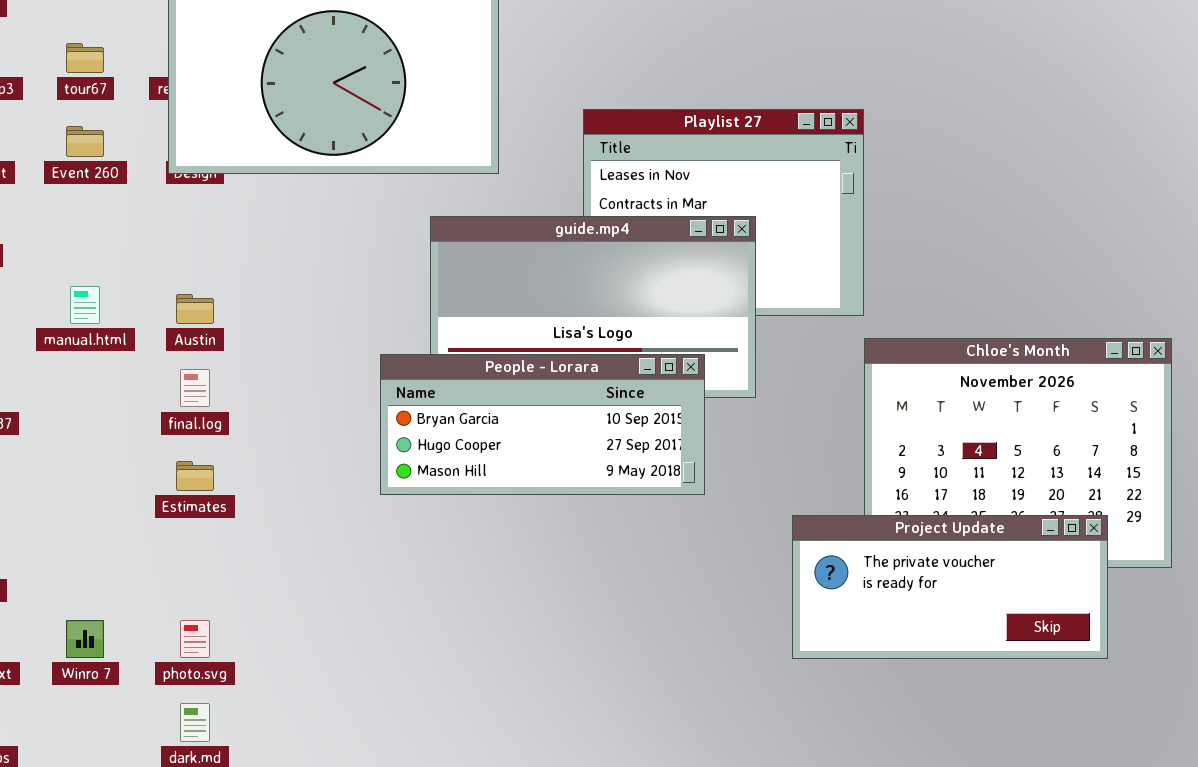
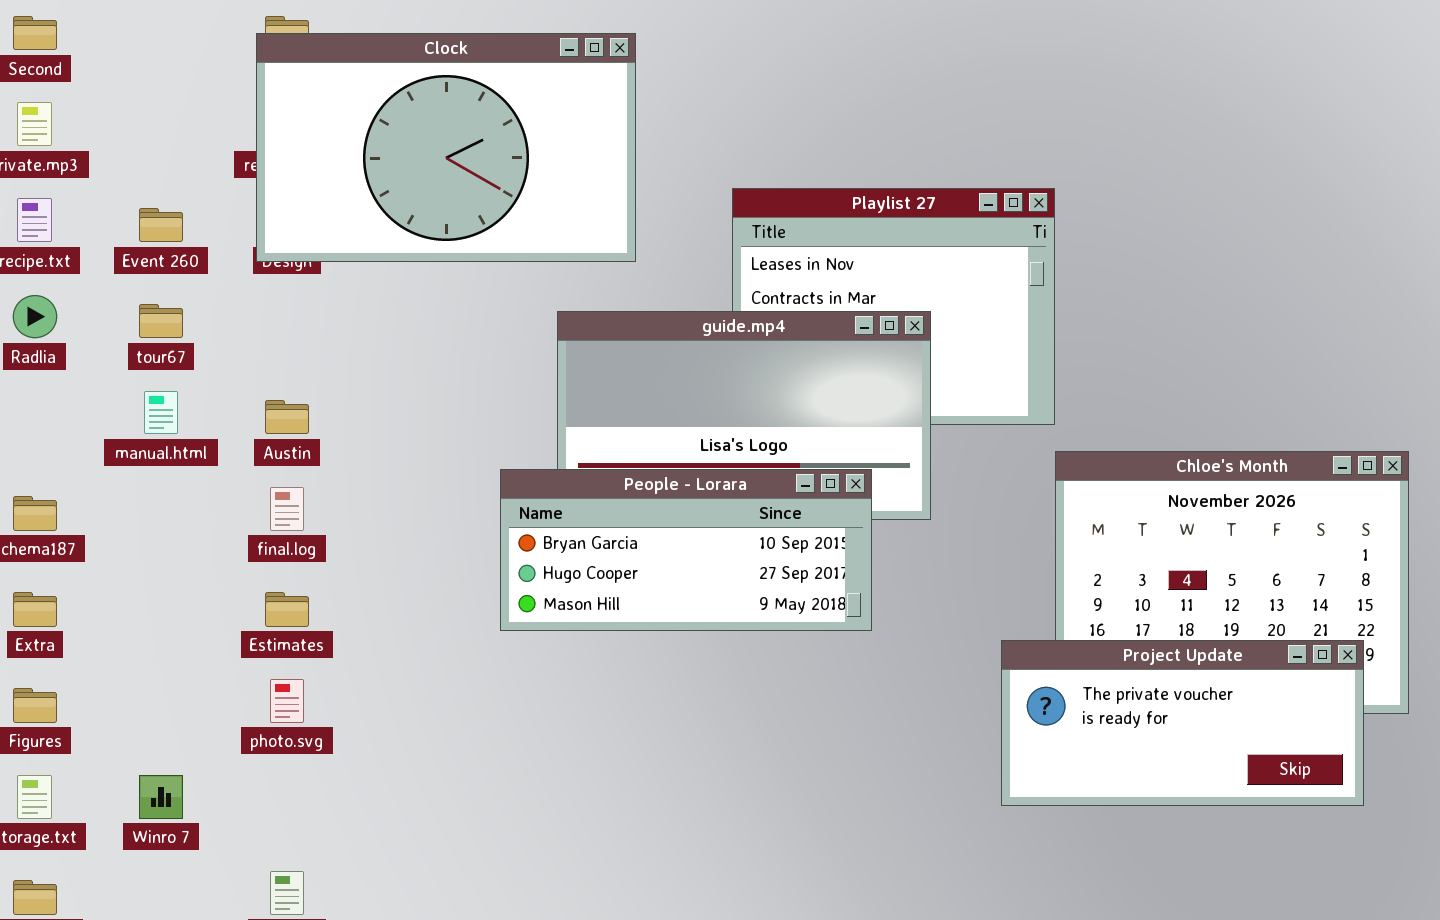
tour67: [66,43,104,73] -> [139,304,183,338], moved
Project Update: [792,515,1108,659] -> [1001,640,1364,806], moved
photo.svg: [180,620,210,658] -> [270,679,304,723], moved

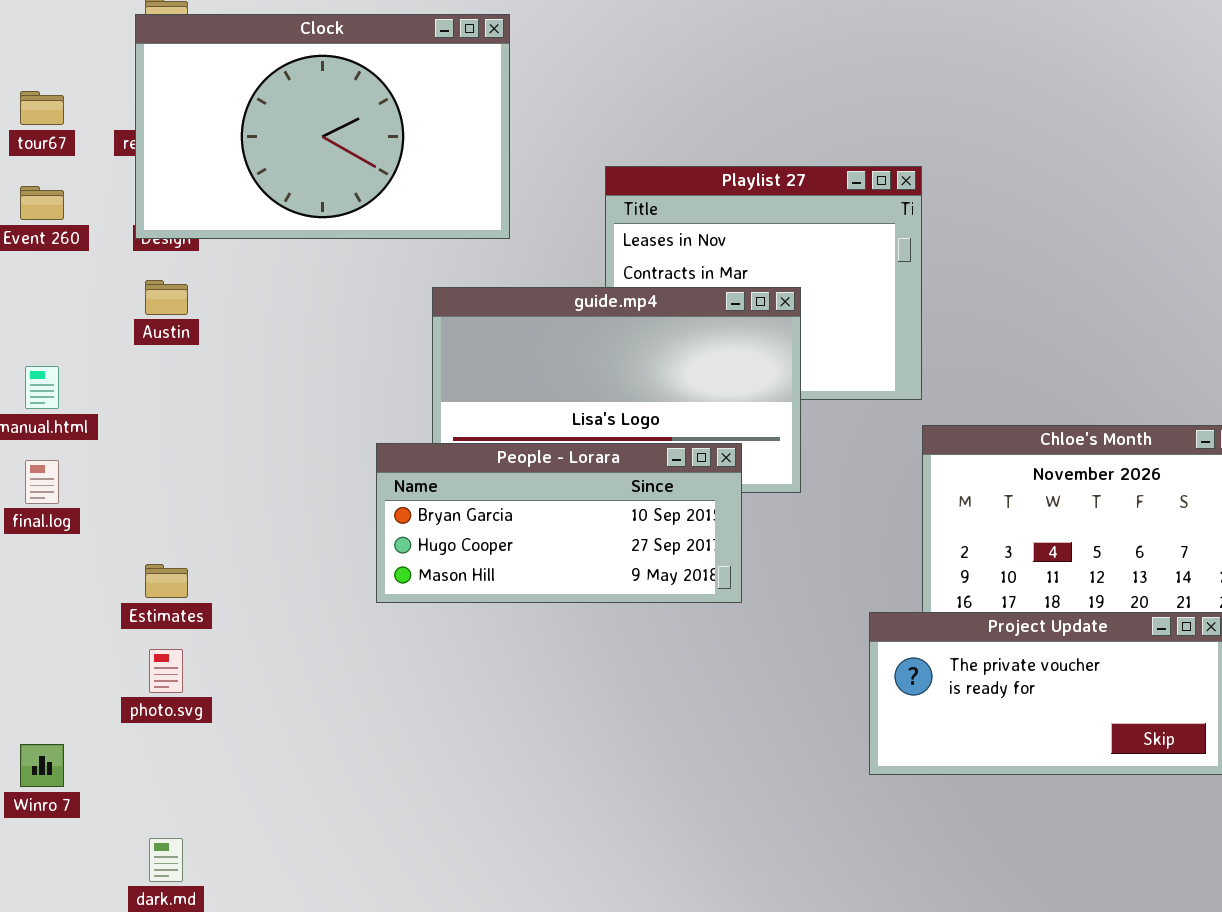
tour67: [139,304,183,338] -> [20,91,64,125], moved
Austin: [265,400,309,434] -> [145,280,188,315], moved
final.log: [270,487,304,531] -> [25,460,59,504], moved

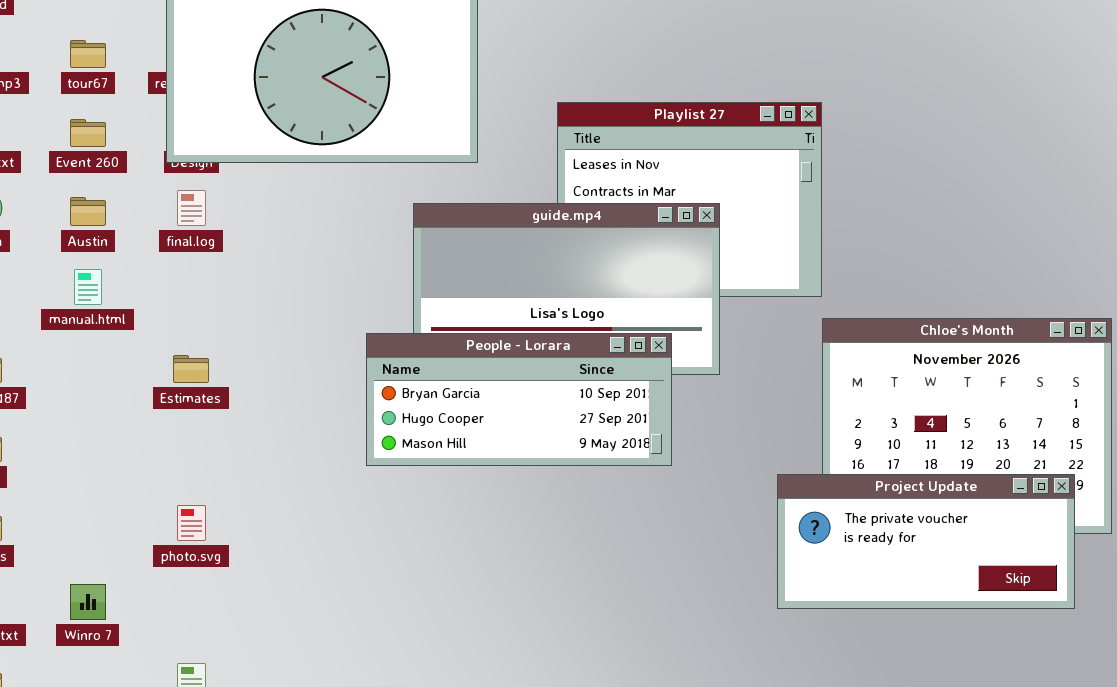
Austin: [145,280,188,315] -> [70,197,106,226], moved
final.log: [25,460,59,504] -> [177,190,206,226], moved
Estimates: [145,564,188,598] -> [173,355,209,383], moved

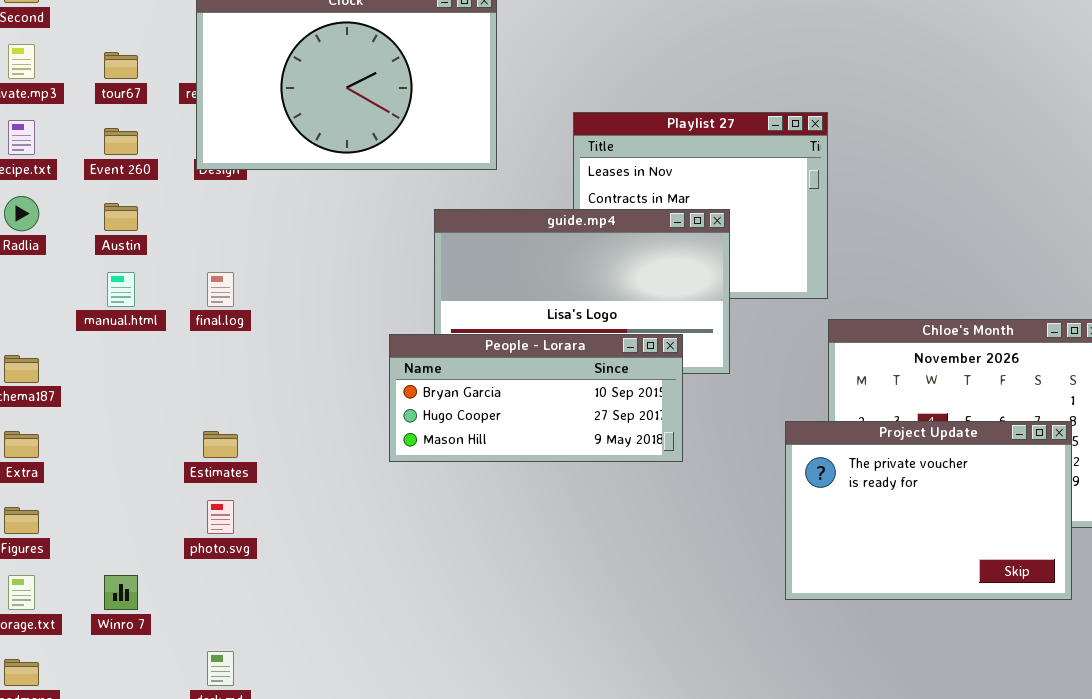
final.log: [177,190,206,226] -> [207,272,234,307], moved
Estimates: [173,355,209,383] -> [203,431,238,458], moved
Project Update: [777,474,1075,609] -> [785,421,1072,600], resized

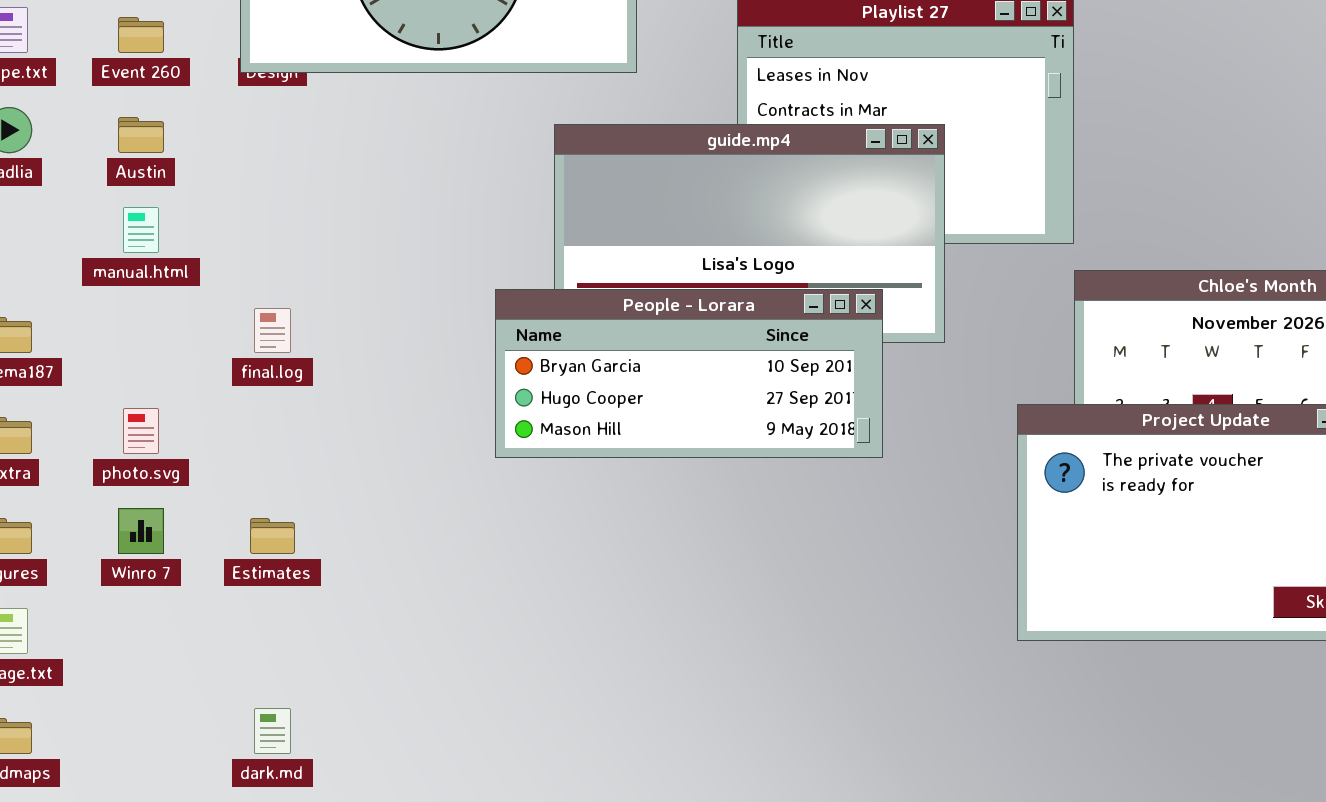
final.log: [207,272,234,307] -> [254,308,291,353], moved
Estimates: [203,431,238,458] -> [250,518,295,554], moved
photo.svg: [207,500,234,534] -> [123,408,159,454], moved
Winro 7: [104,575,138,610] -> [118,508,164,554], moved

